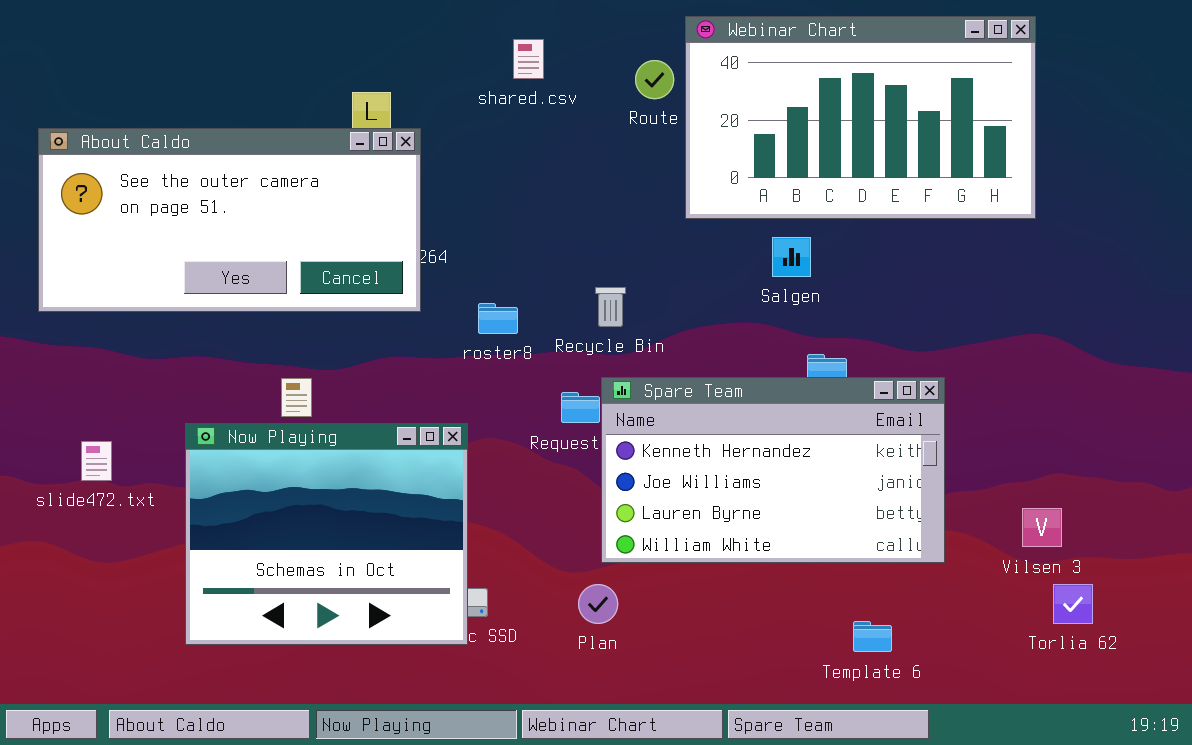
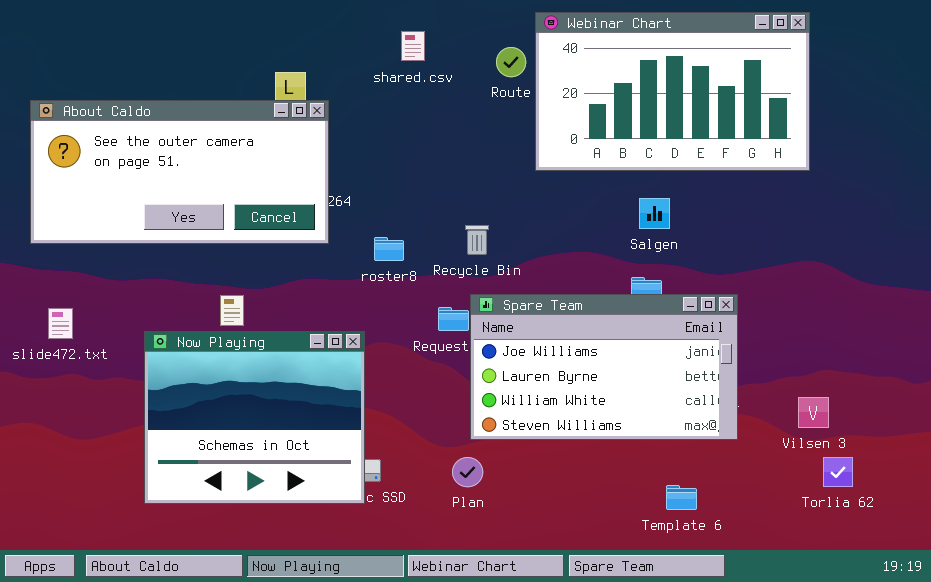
Salgen: [772,237,811,277] -> [639,198,670,229], moved
Spare Team: [601,377,945,563] -> [470,294,738,440], scrolled down 1 row
slide472.txt: [81,441,112,481] -> [48,308,73,339], moved

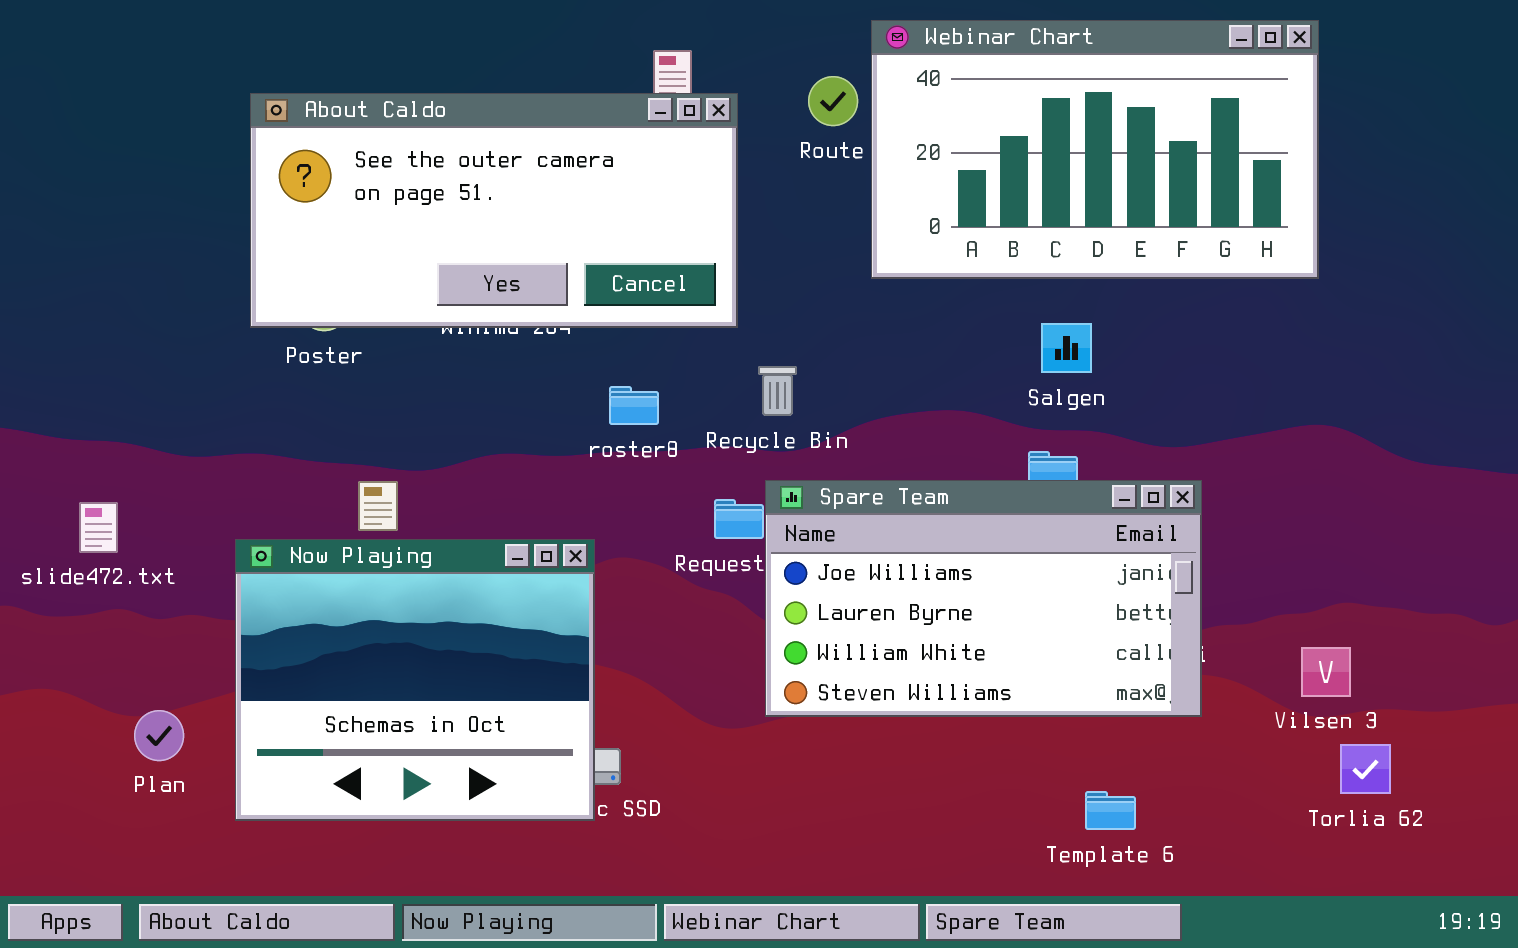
About Caldo: [30,100,329,244] -> [250,93,738,328], moved
Plan: [452,457,483,487] -> [134,710,184,761], moved

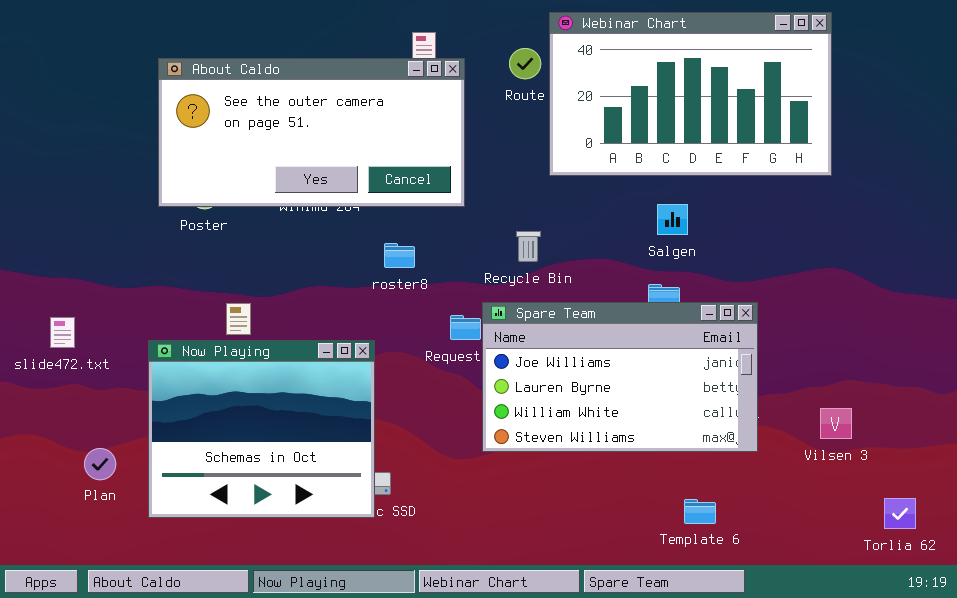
Recycle Bin: [758,366,797,416] -> [516,231,541,262], moved
Torlia 62: [1340,744,1391,794] -> [884,498,916,529], moved

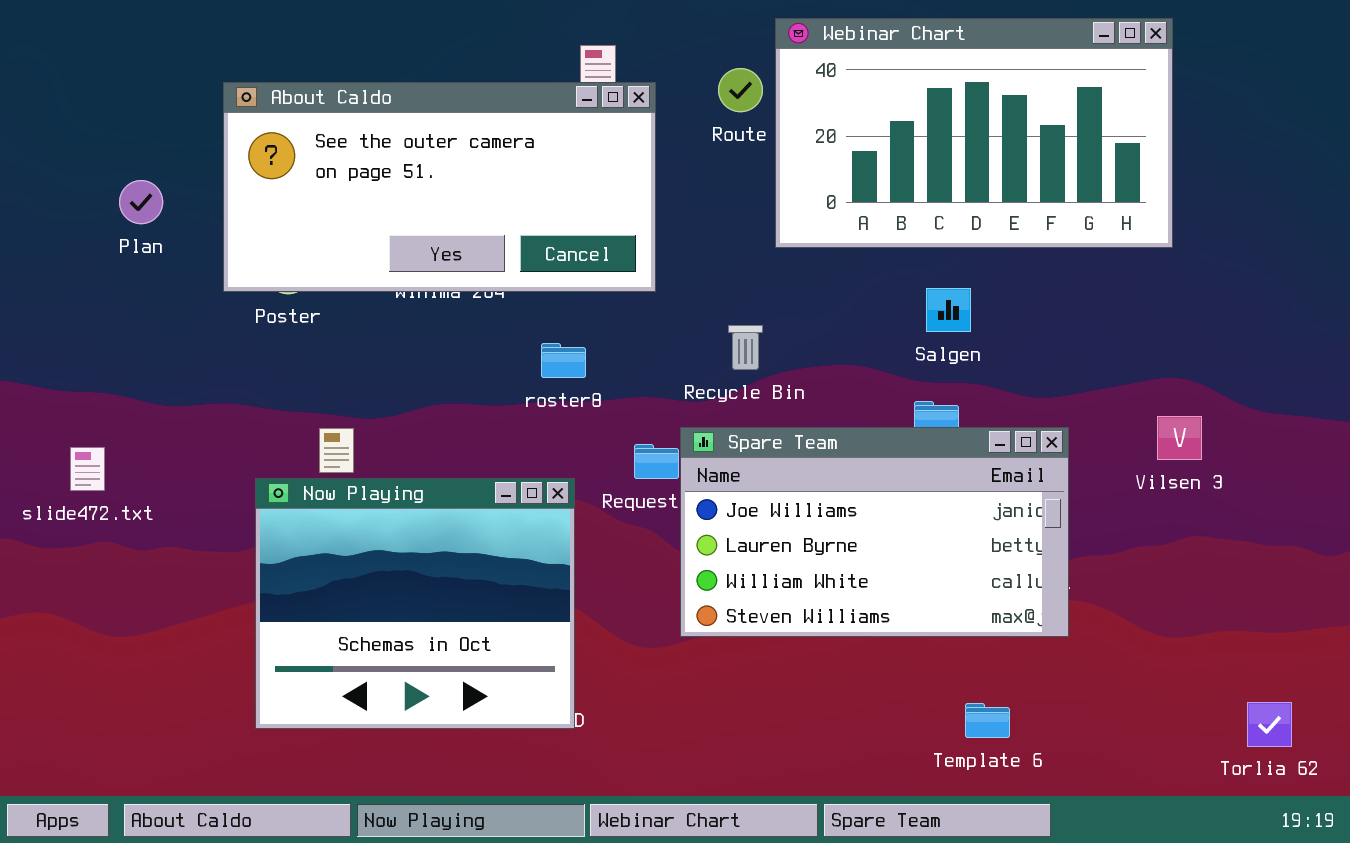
Now Playing: [148,340,375,518] -> [255,478,575,729], moved
Vilsen 3: [820,408,852,439] -> [1157,416,1202,460], moved
Plan: [84,448,116,480] -> [119,180,163,224], moved

